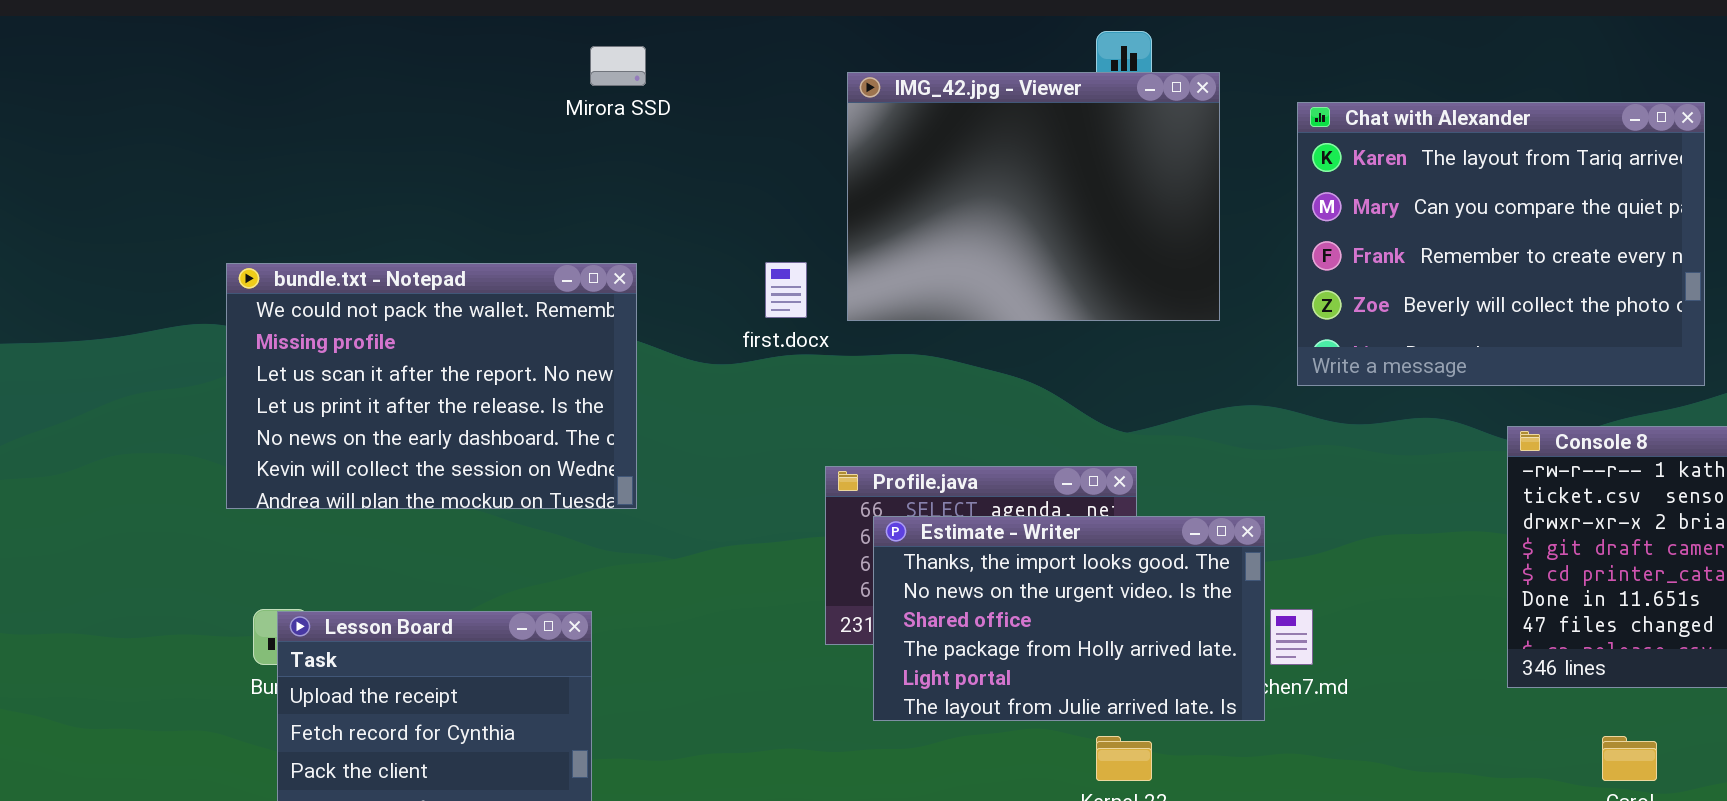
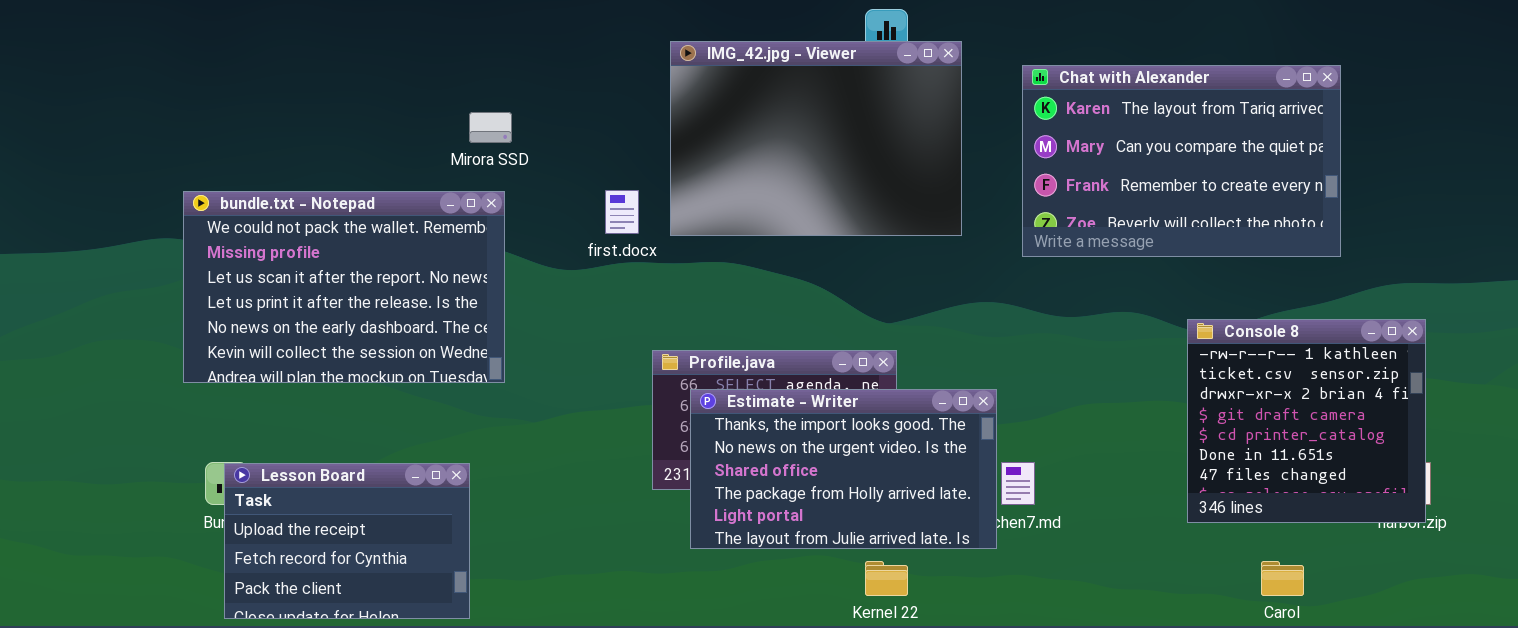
Mirora SSD: [590,46,646,86] -> [469,112,512,143], moved
Chat with Alexander: [1297,102,1705,386] -> [1022,65,1341,257], resized

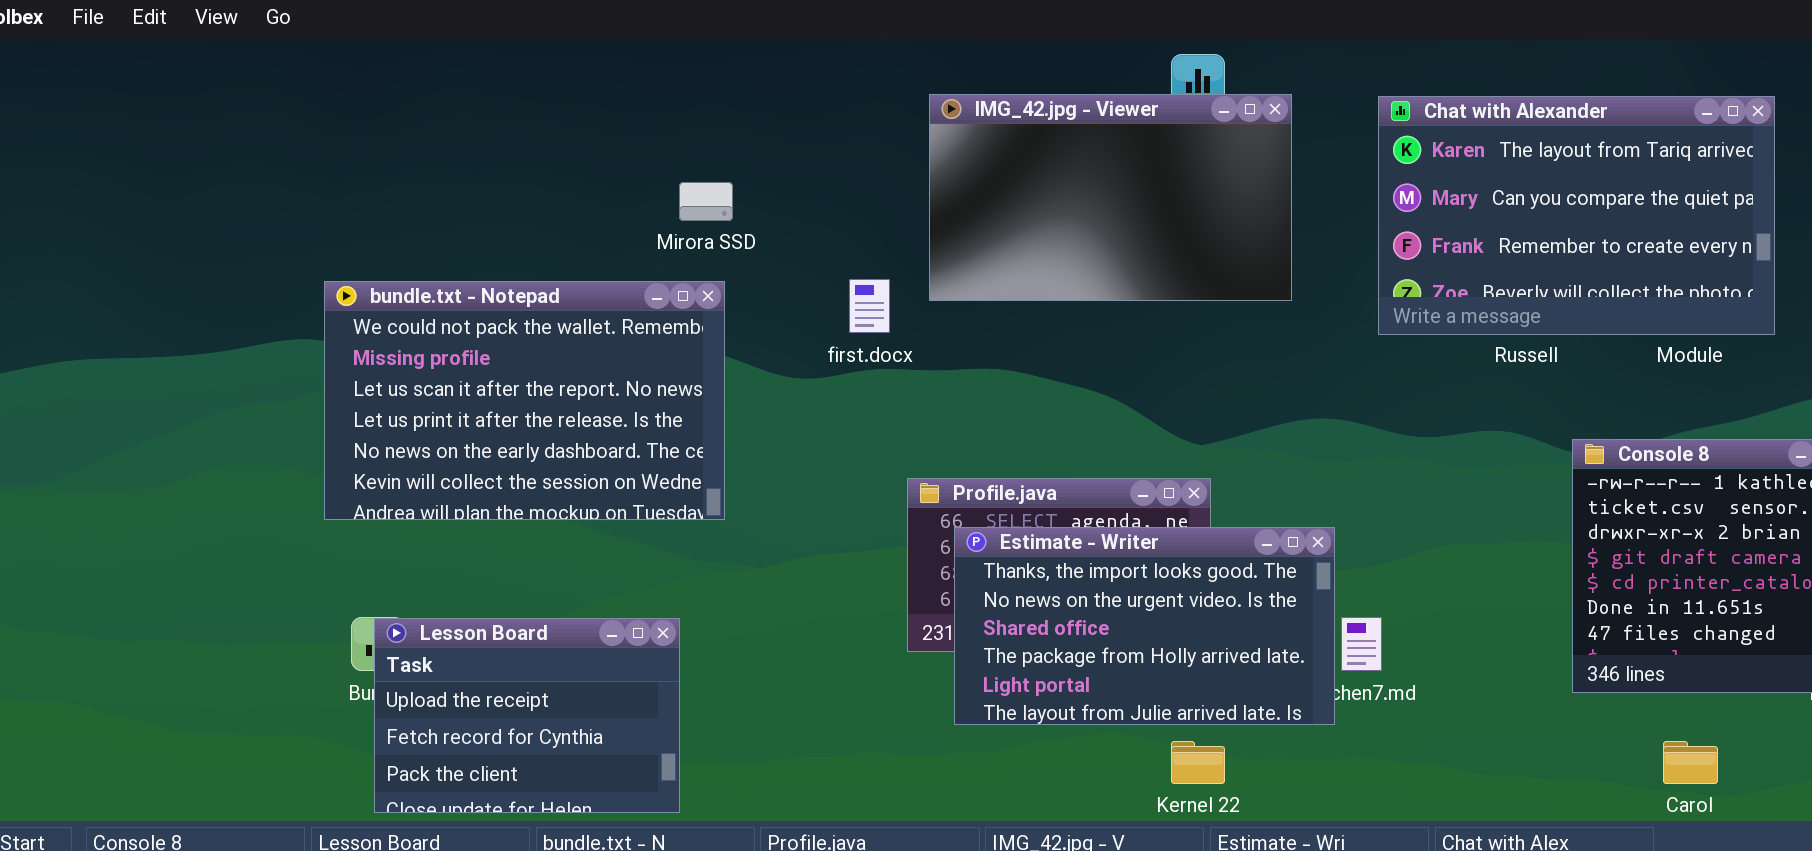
IMG_42.jpg - Viewer: [670,41,962,236] -> [929,94,1292,301], resized
Chat with Alexander: [1022,65,1341,257] -> [1378,96,1775,335], moved

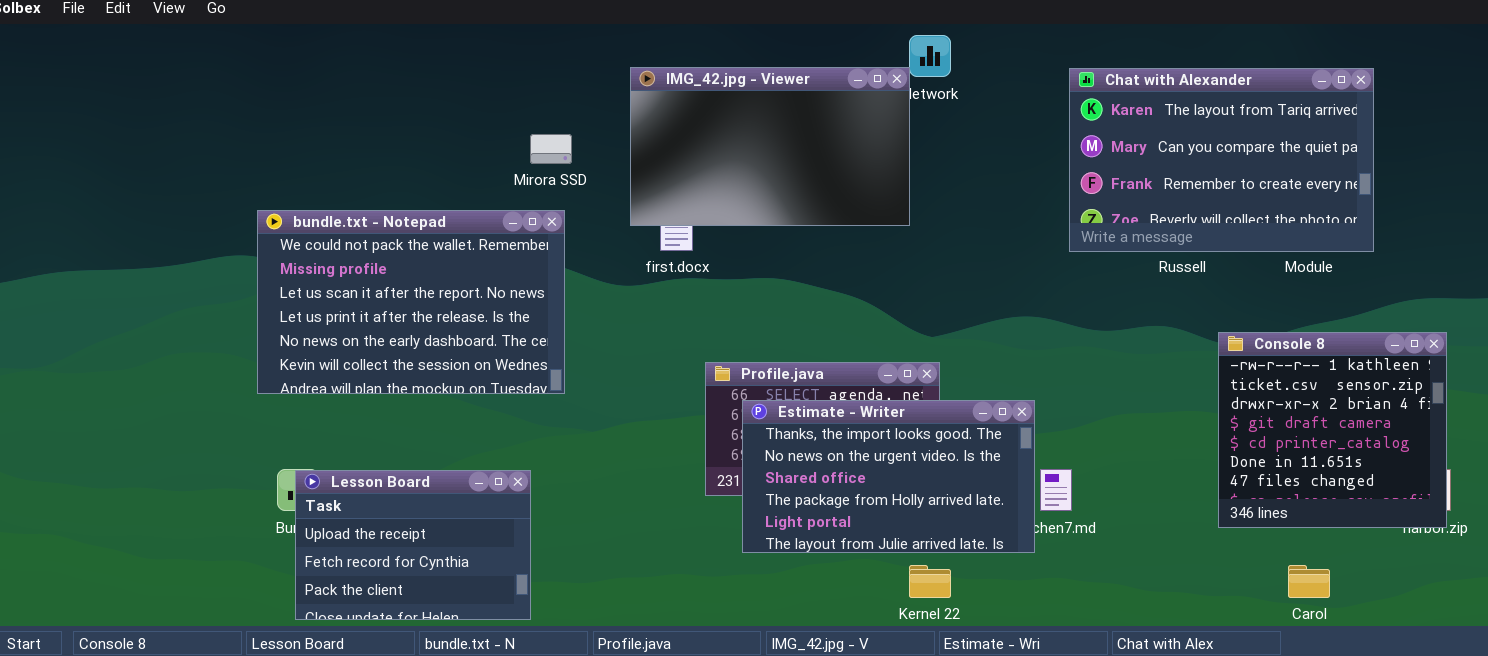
IMG_42.jpg - Viewer: [929,94,1292,301] -> [630,67,910,226], moved

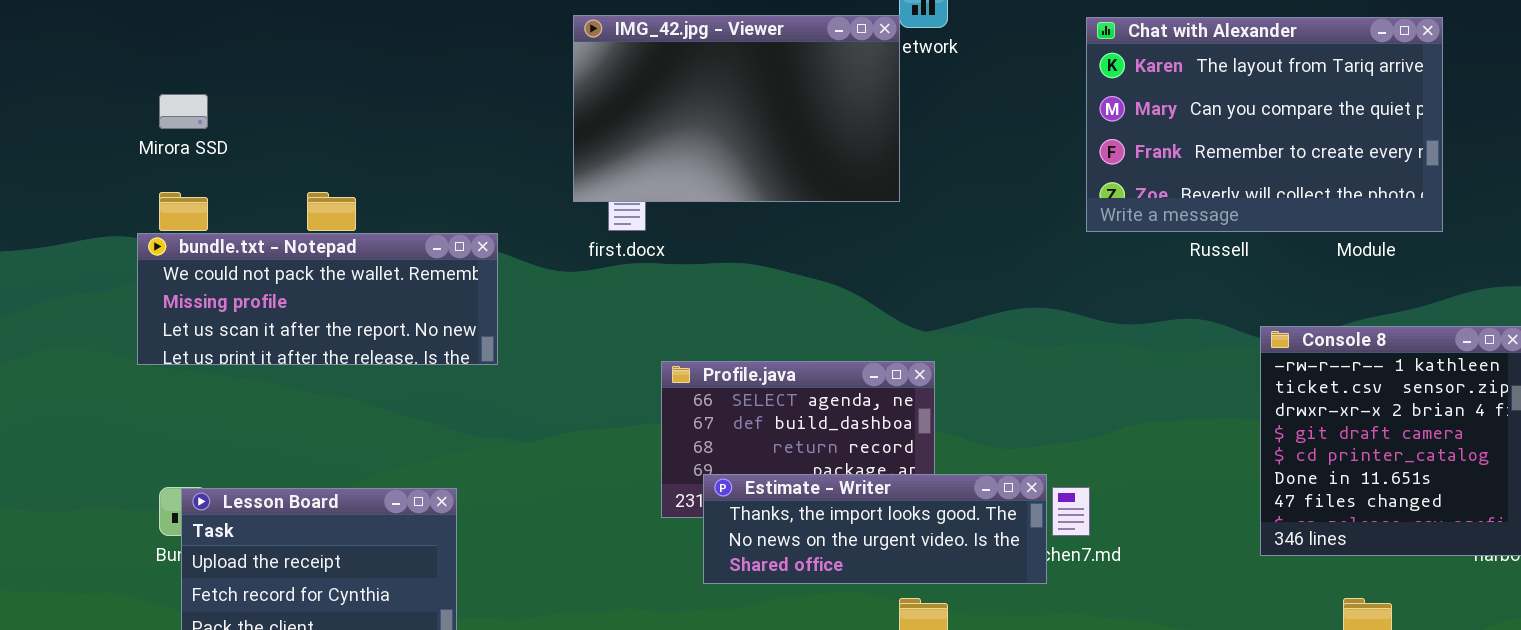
Mirora SSD: [530,134,572,164] -> [159,94,208,129], moved
bundle.txt - Notepad: [257,210,565,394] -> [137,233,498,365], moved, resized
Estimate - Writer: [742,400,1035,553] -> [703,474,1047,584], resized

